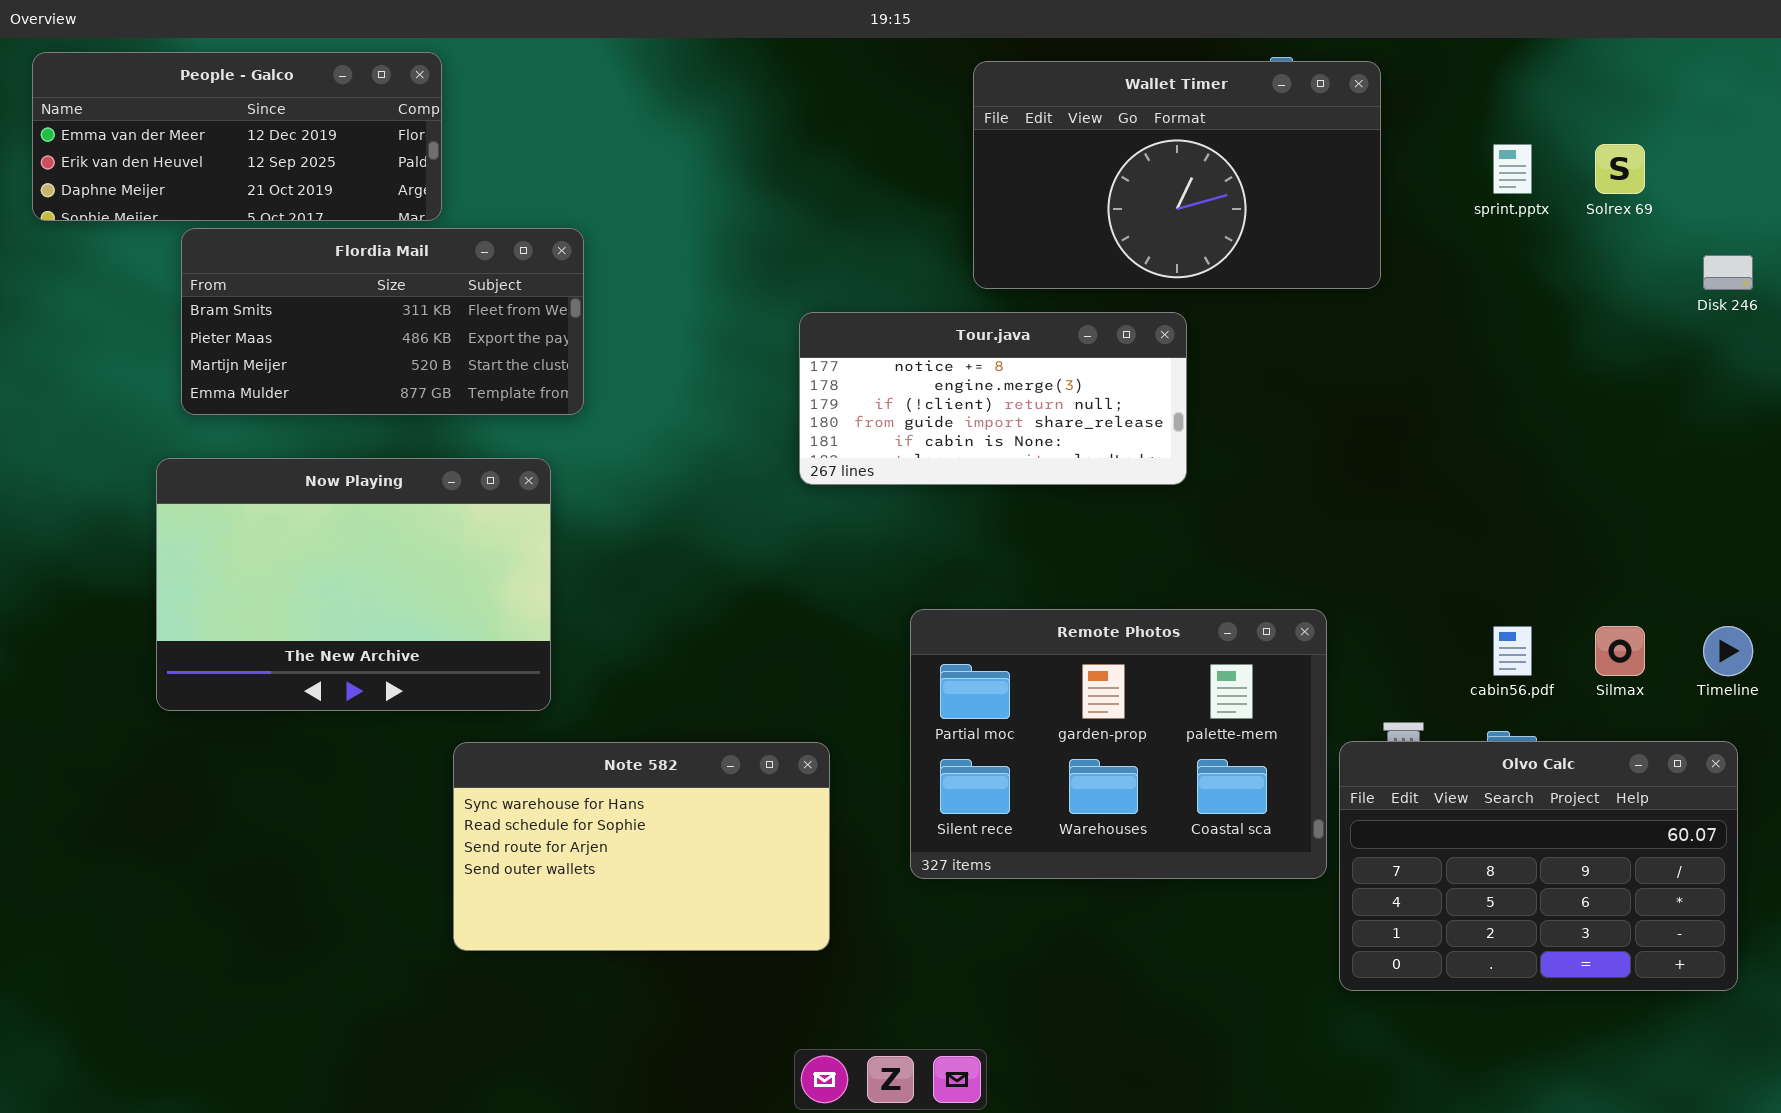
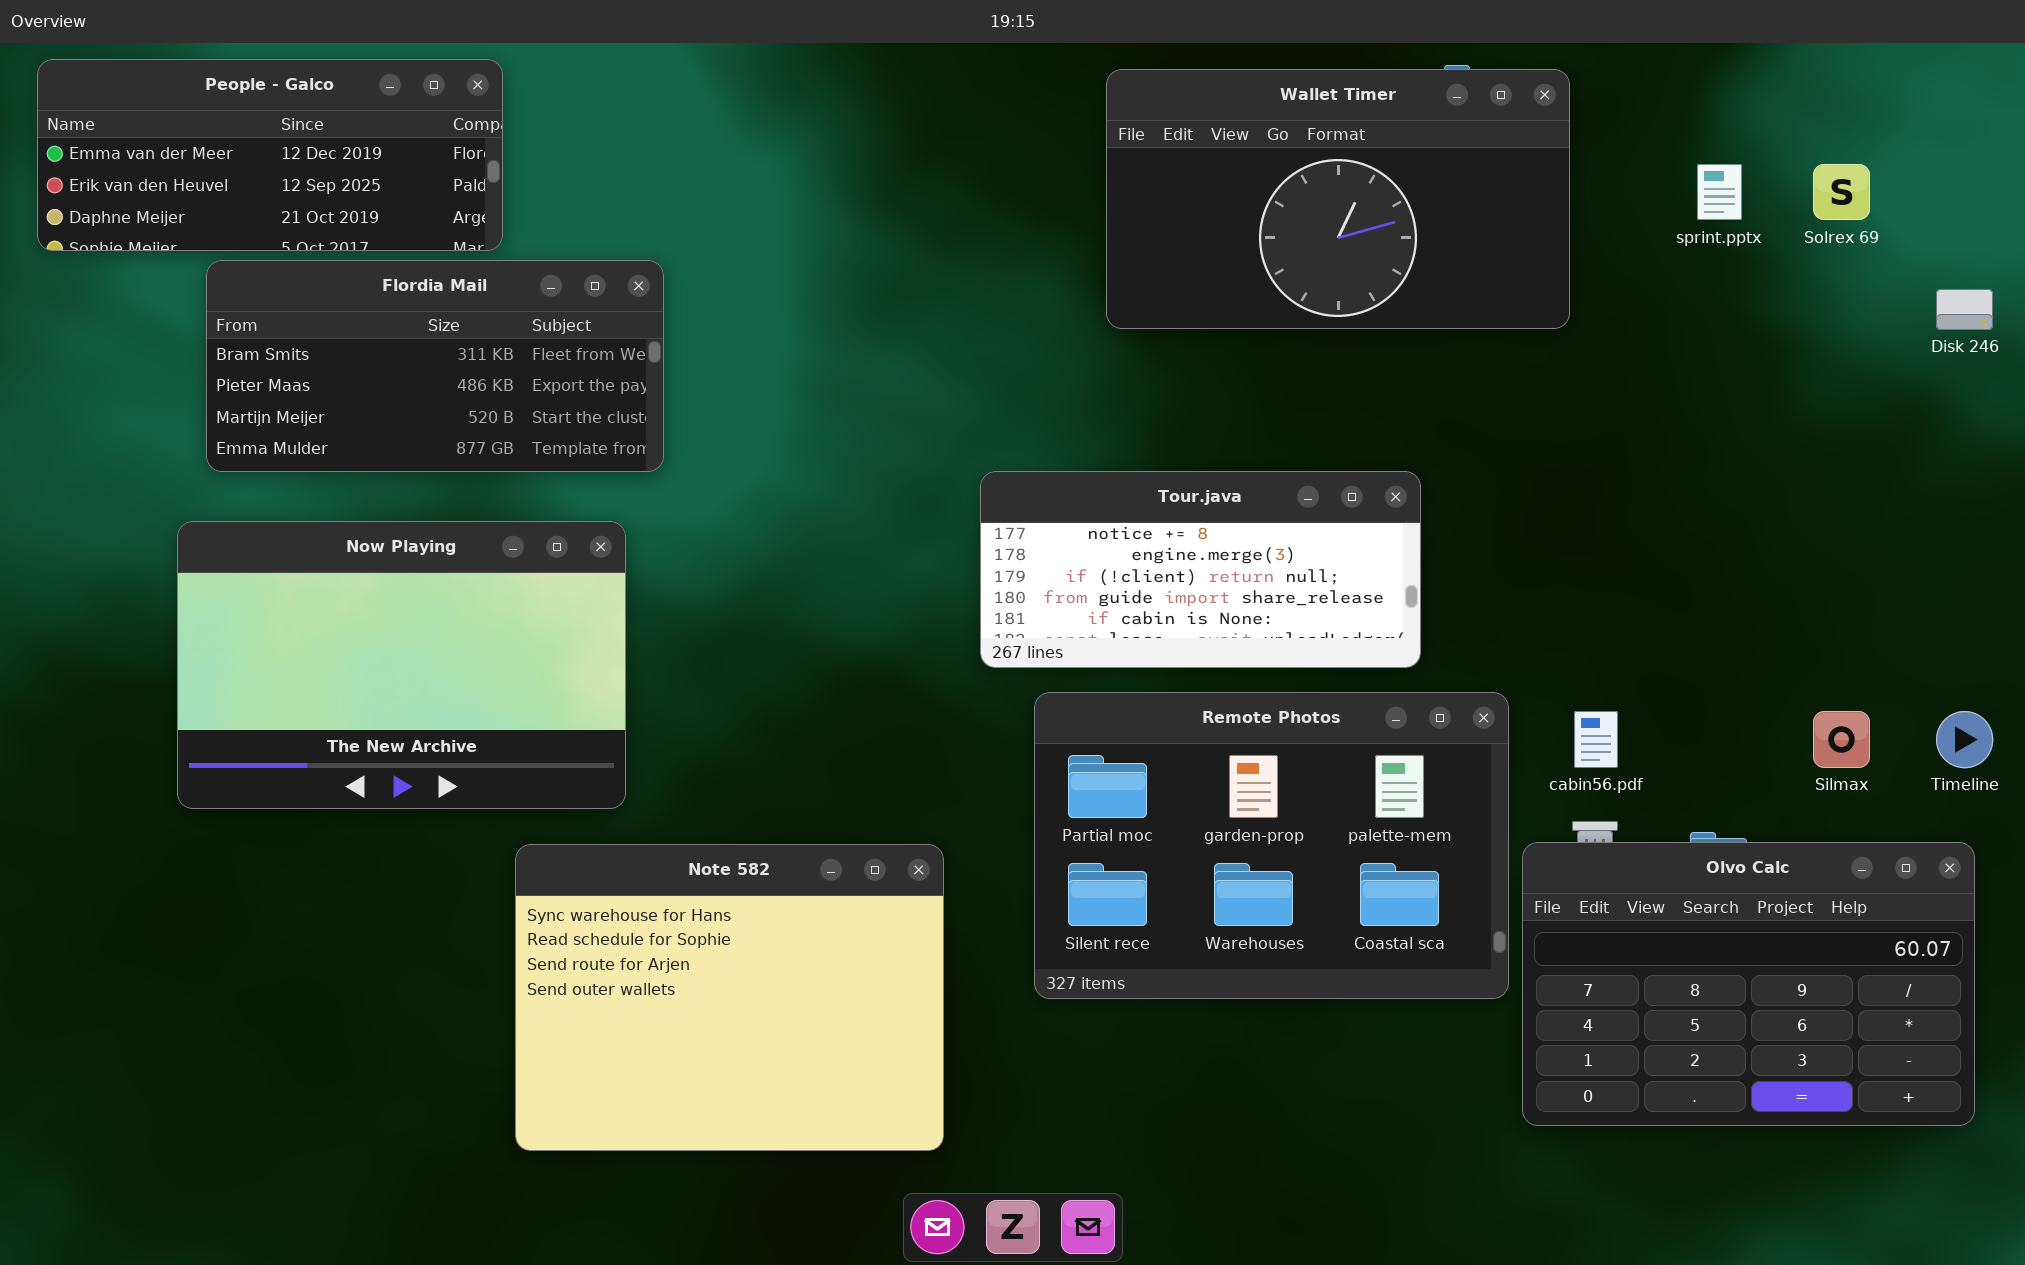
Tour.java: [799,312,1187,485] -> [980,471,1421,668], moved
cabin56.pdf: [1493,626,1532,676] -> [1574,711,1618,768], moved
Note 582: [453,742,830,951] -> [515,844,944,1151], resized

